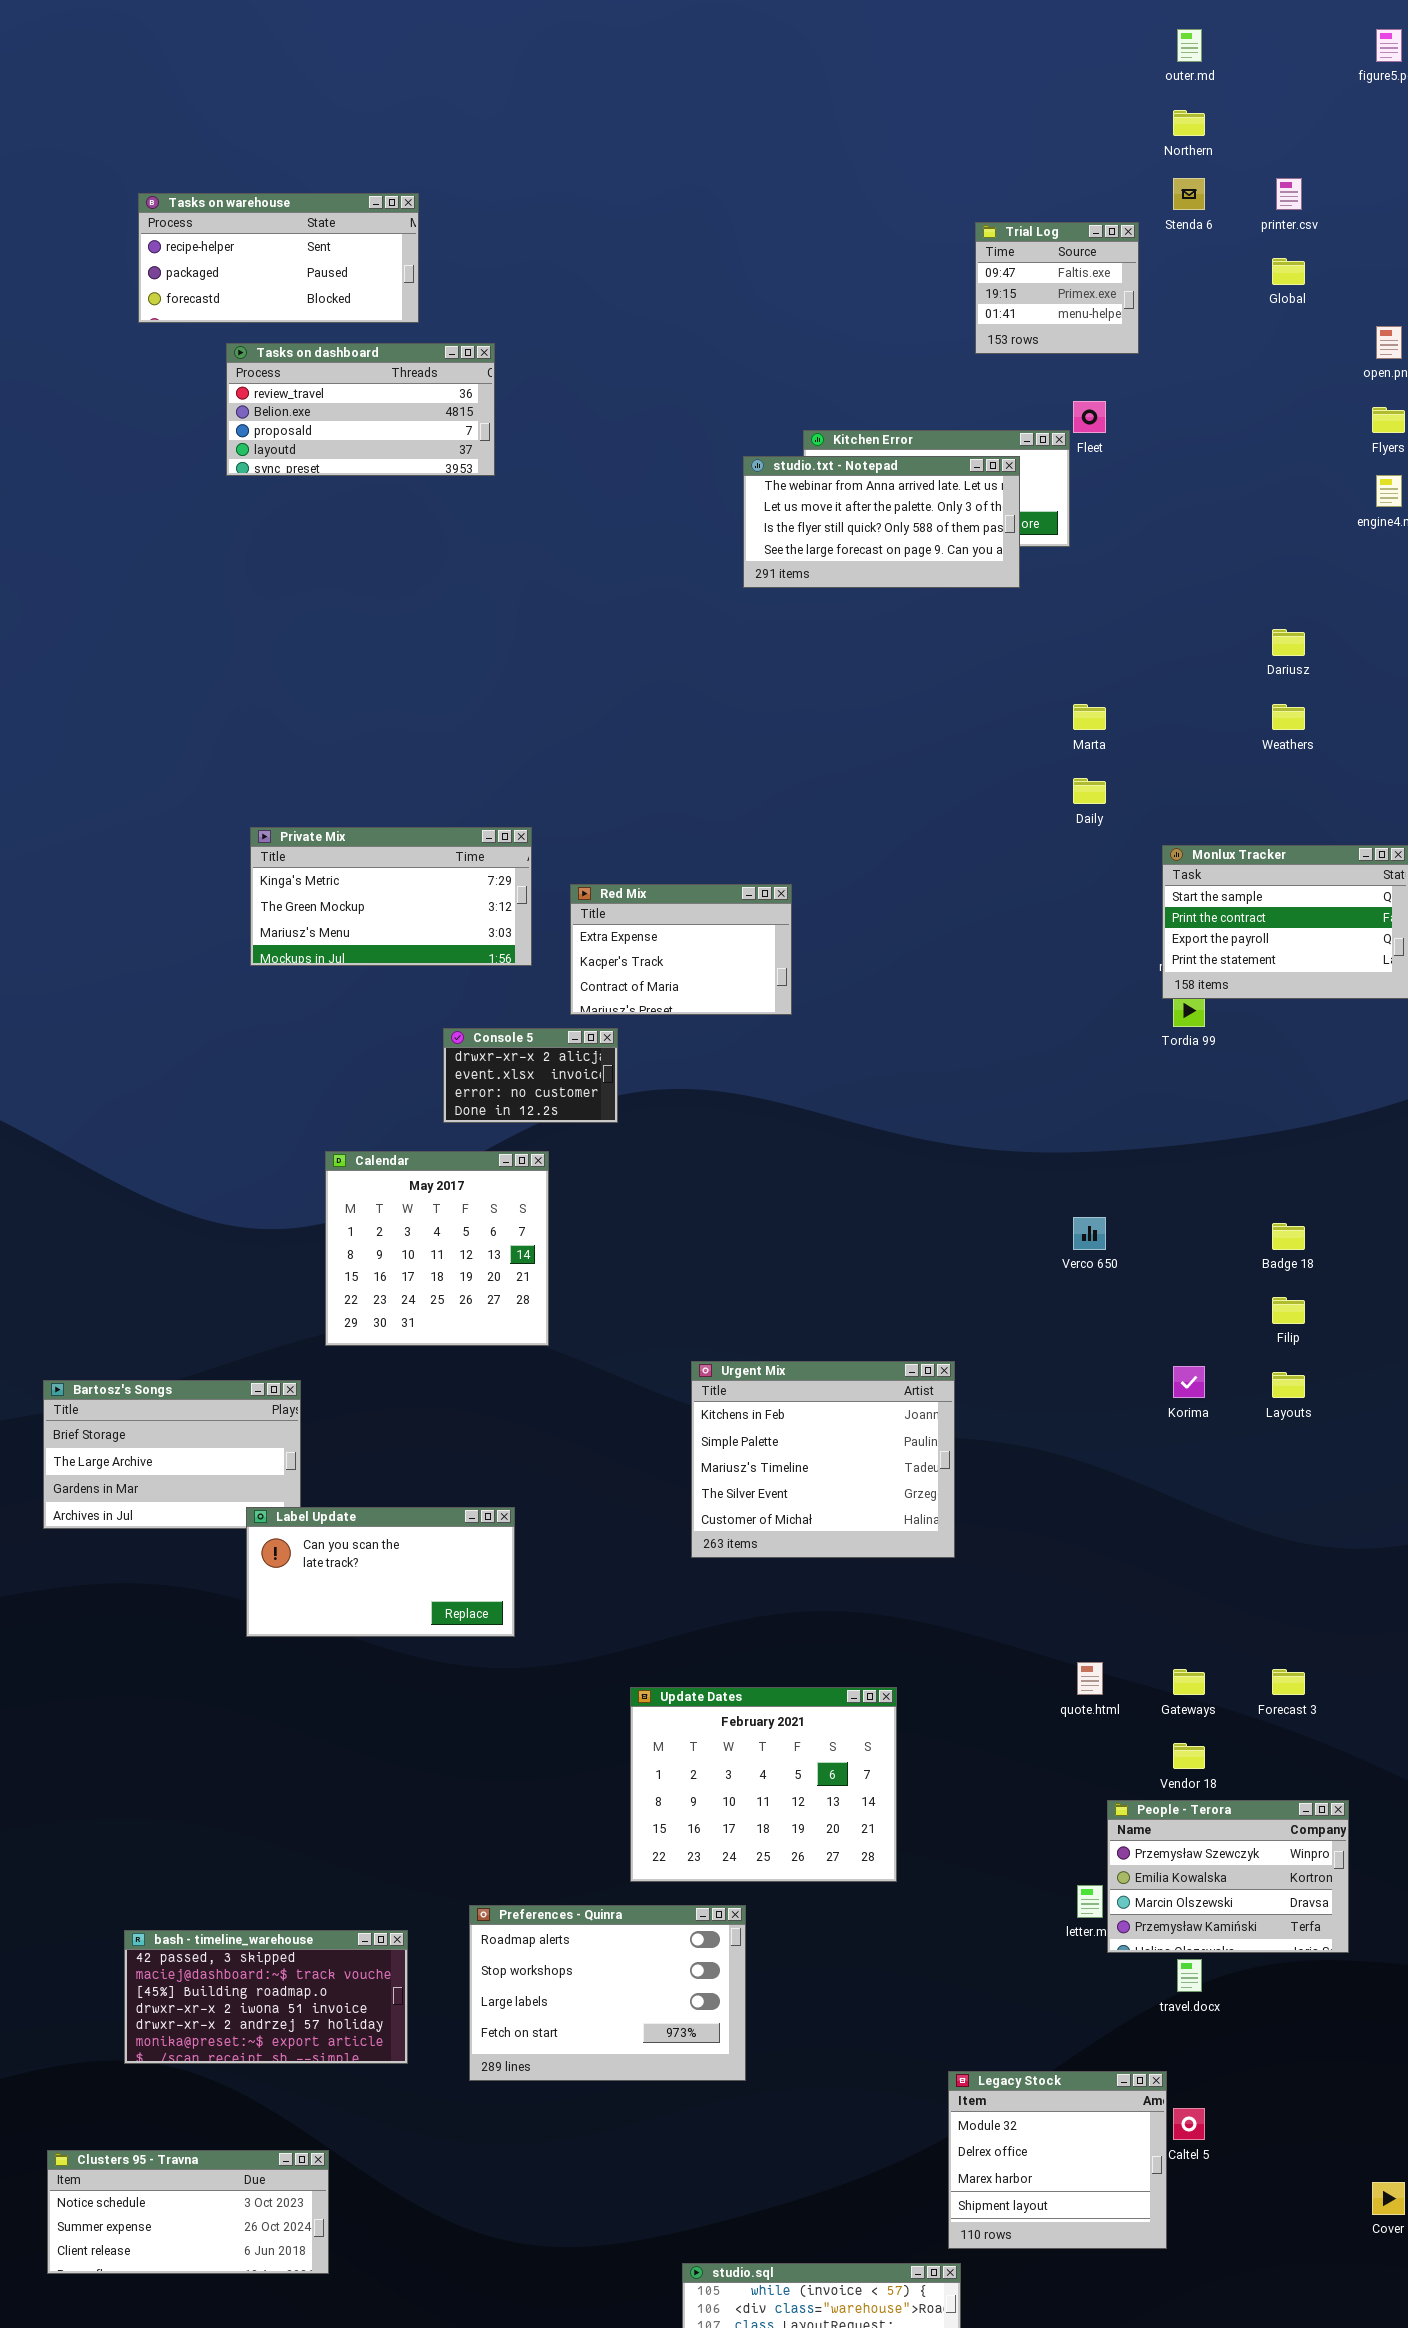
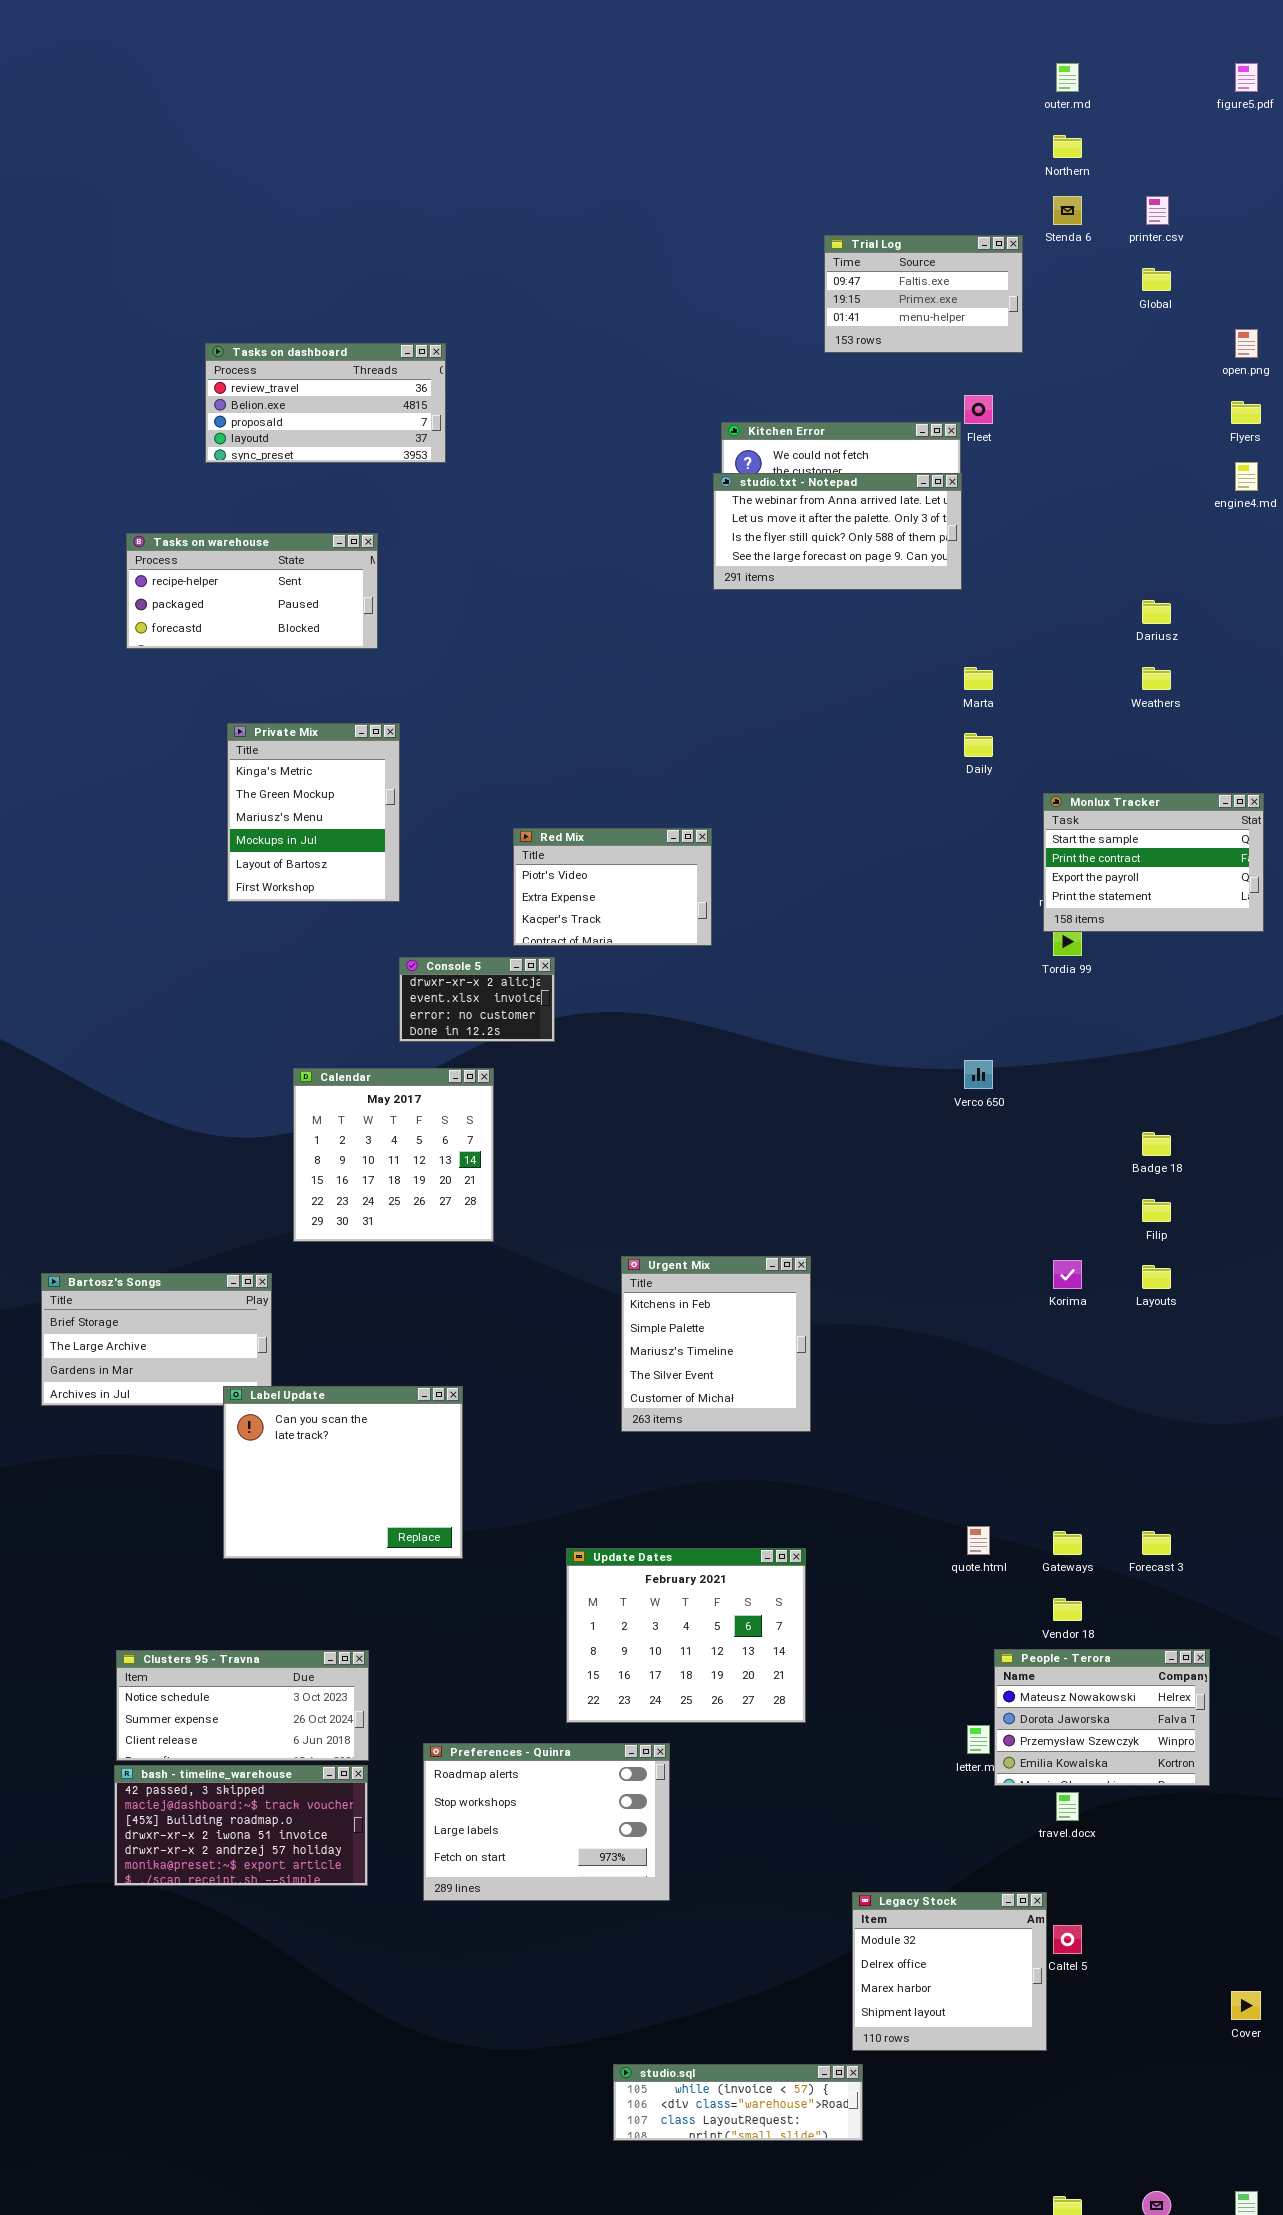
Tasks on warehouse: [138,193,419,323] -> [126,533,378,649], moved
Trial Log: [975,222,1139,354] -> [824,235,1023,353], resized
studio.txt - Notepad: [743,456,1020,588] -> [713,473,962,590], moved
Private Mix: [250,827,532,966] -> [227,723,400,902], resized
Red Mix: [570,884,792,1015] -> [513,828,712,946], scrolled up 1 row
Verco 650: [1073,1217,1106,1250] -> [964,1060,993,1089], moved
Urgent Mix: [691,1361,955,1558] -> [621,1256,811,1432], resized
Label Update: [246,1507,515,1637] -> [223,1386,463,1559], resized
People - Terora: [1107,1800,1349,1953] -> [994,1649,1210,1786], scrolled up 2 rows
Clusters 95 - Travna: [47,2150,329,2274] -> [116,1650,369,1761], moved

